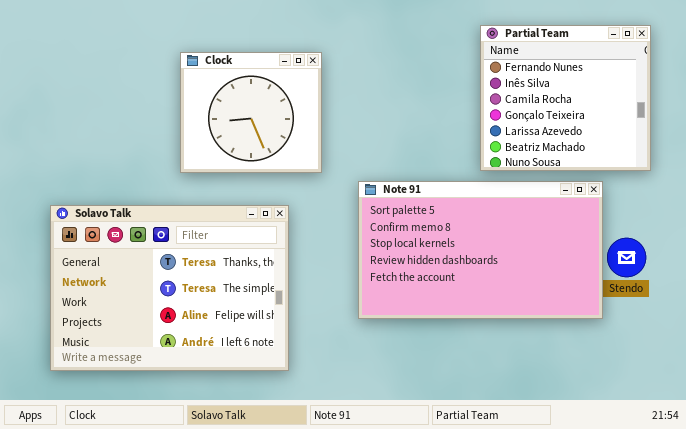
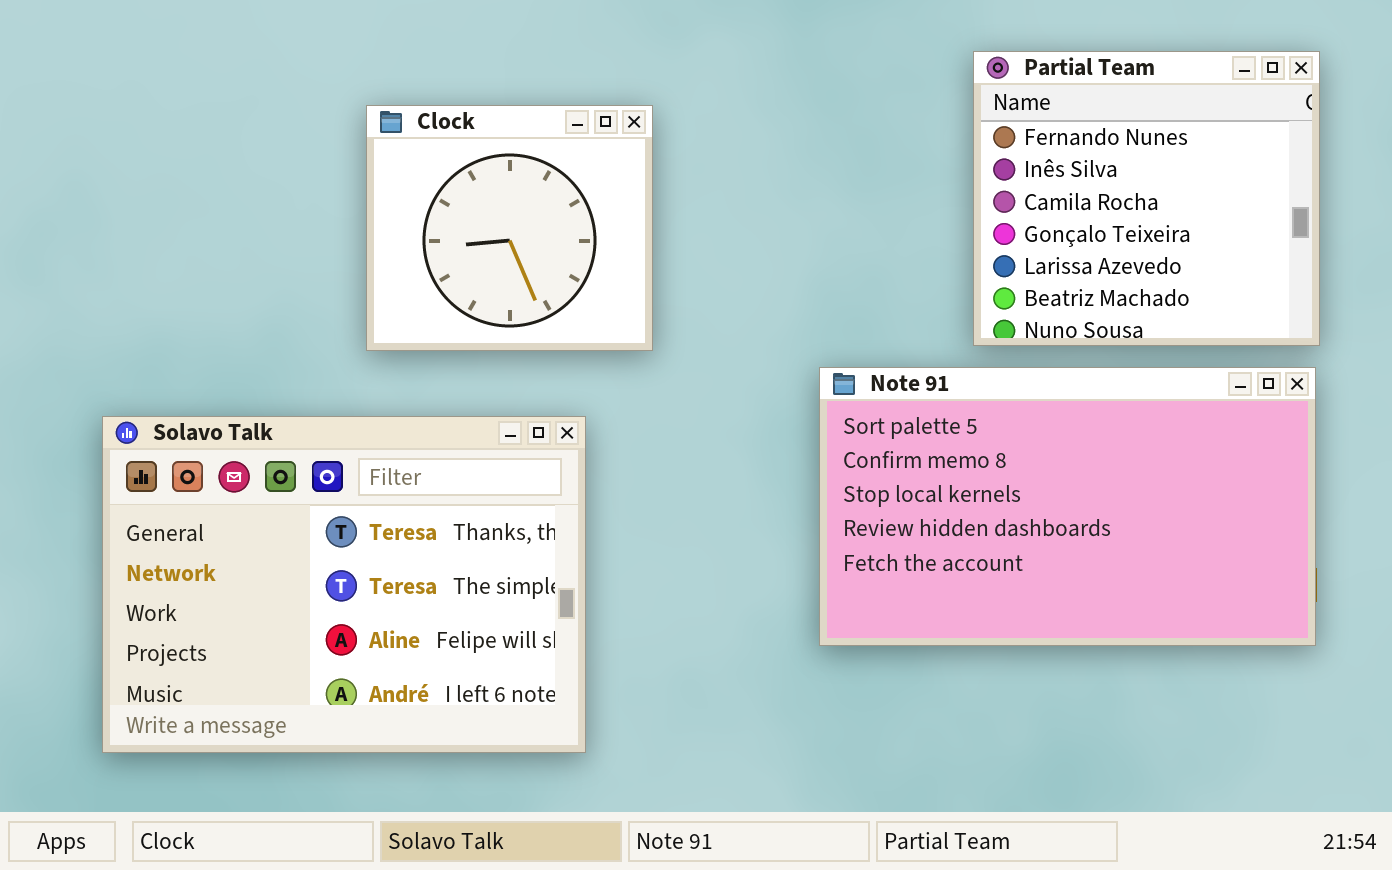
Note 91: [358,181,603,319] -> [819,367,1316,646], moved

